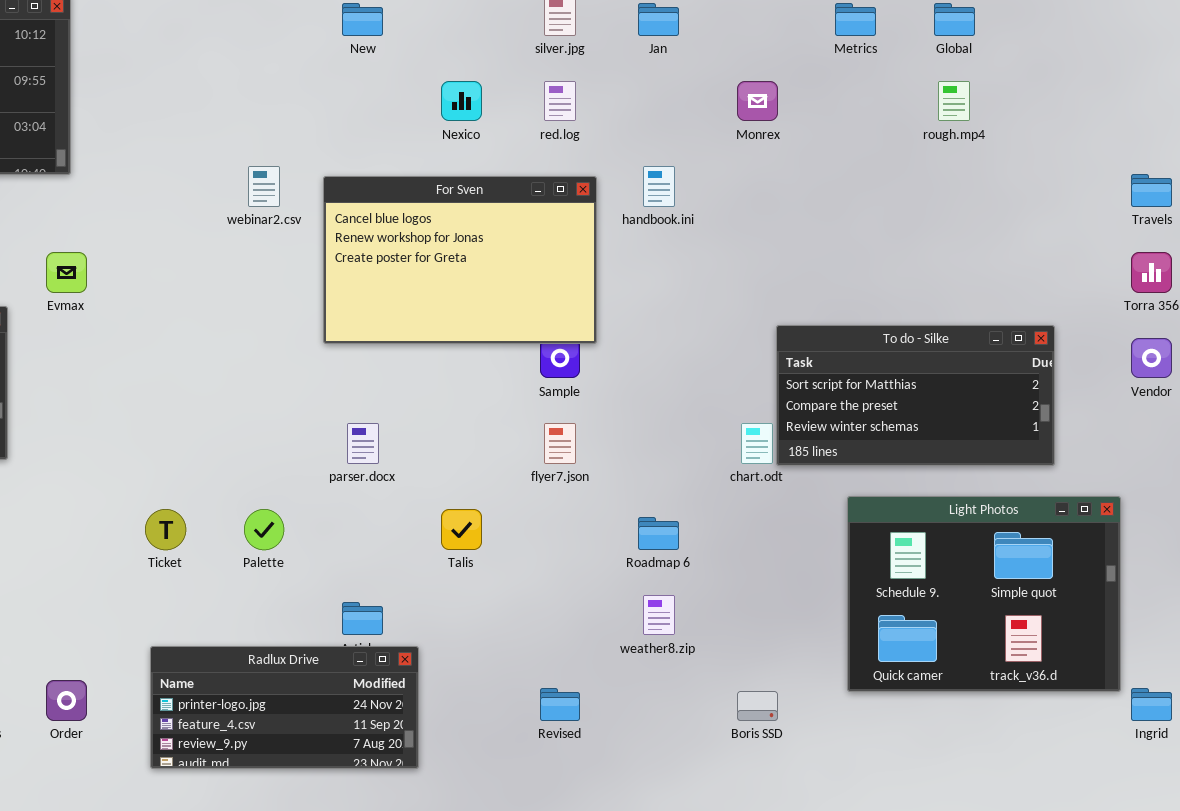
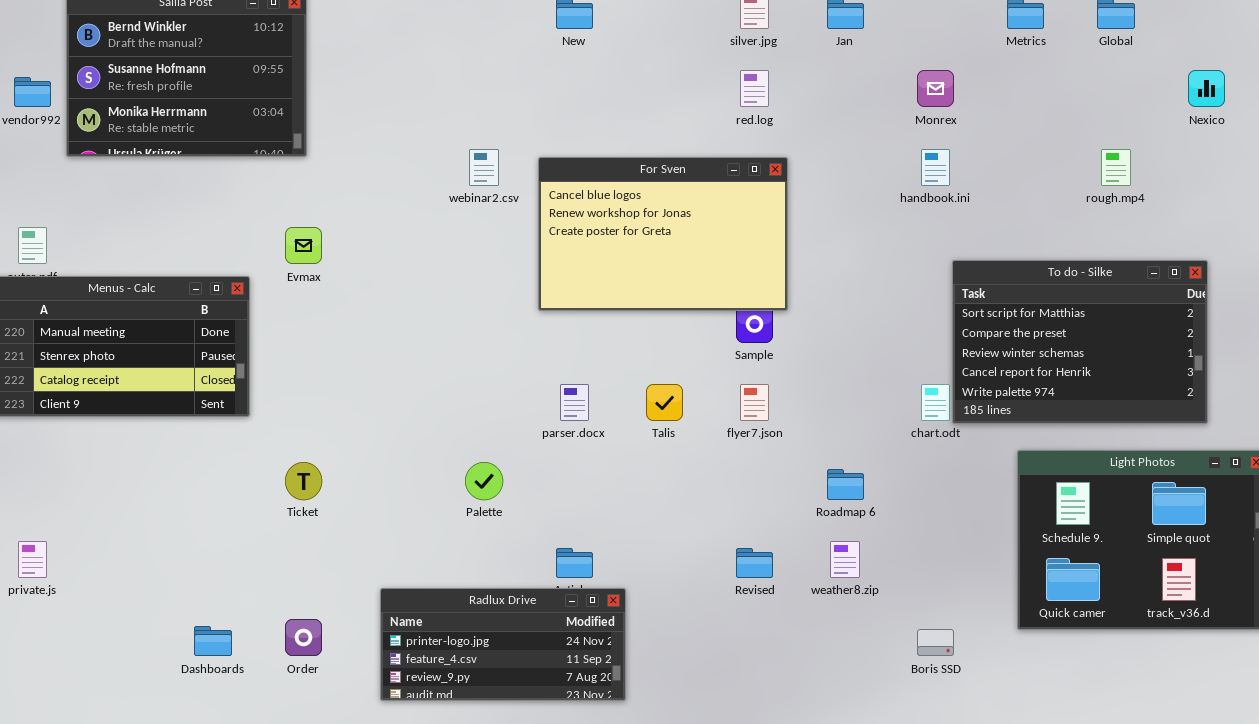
Nexico: [441,81,482,121] -> [1188,70,1225,107], moved
rough.mp4: [938,81,970,121] -> [1101,149,1131,186], moved
handbook.ini: [643,166,675,207] -> [921,149,950,186], moved
To do - Silke: [776,325,1055,466] -> [952,260,1208,424], resized
Ticket: [145,509,186,550] -> [285,462,322,500], moved
Talis: [441,509,482,550] -> [646,384,683,421], moved
Revised: [540,688,580,721] -> [736,548,773,578], moved

